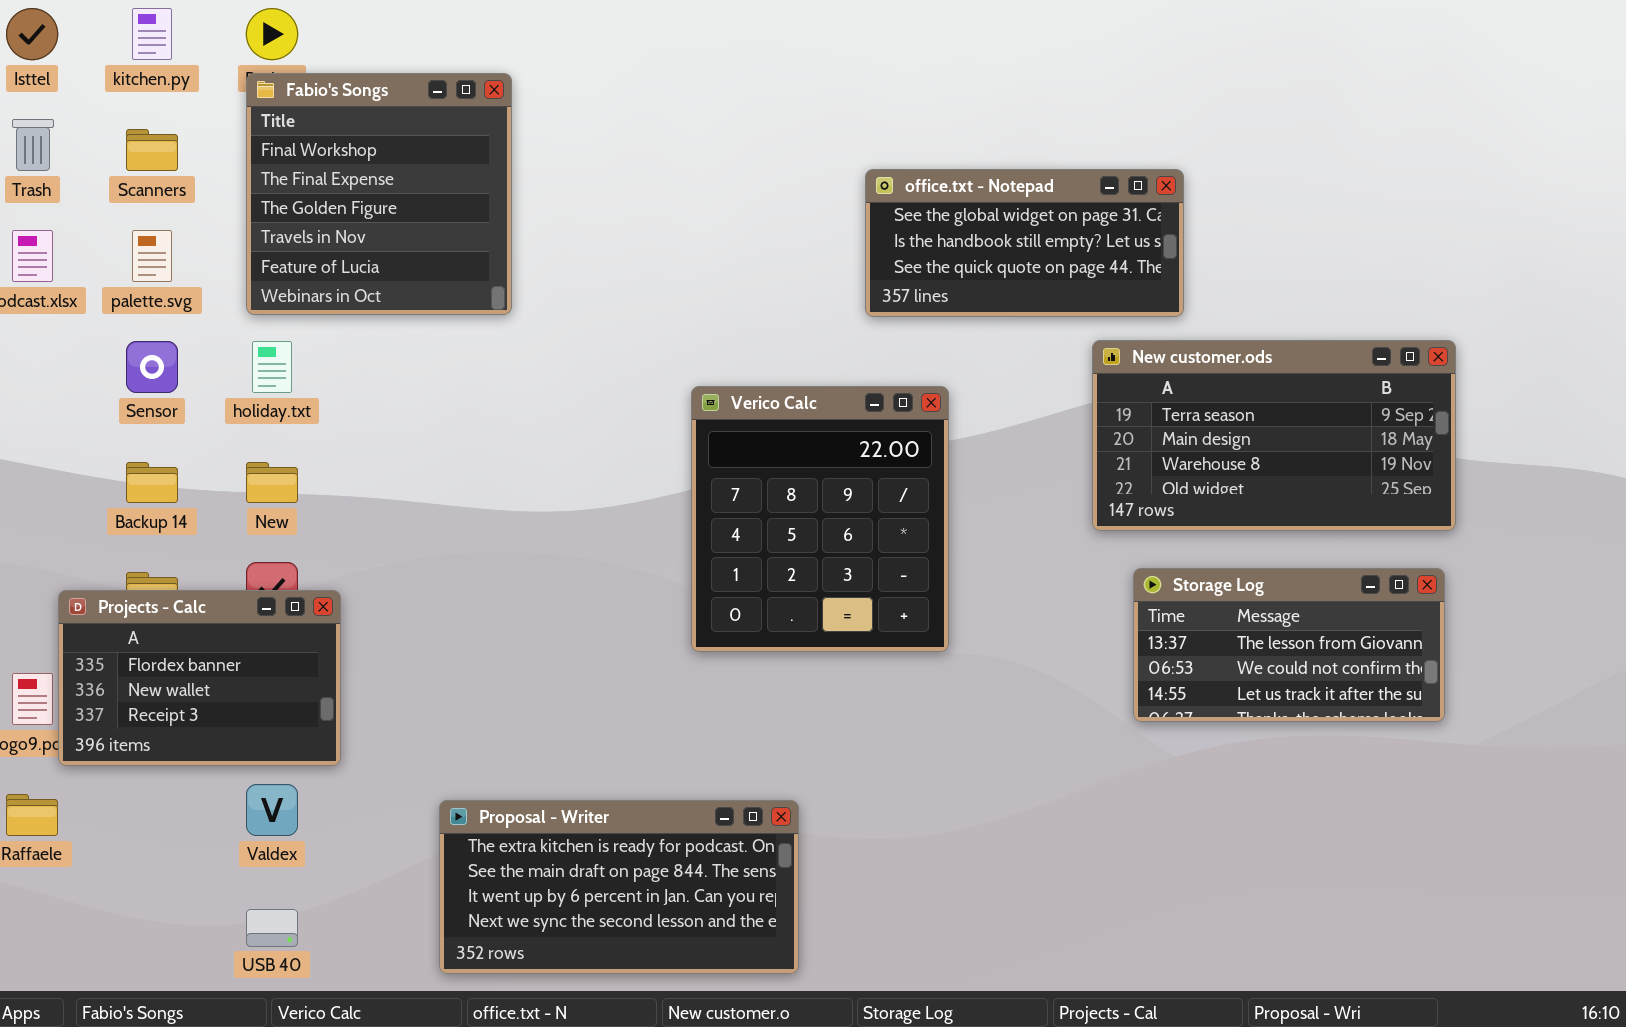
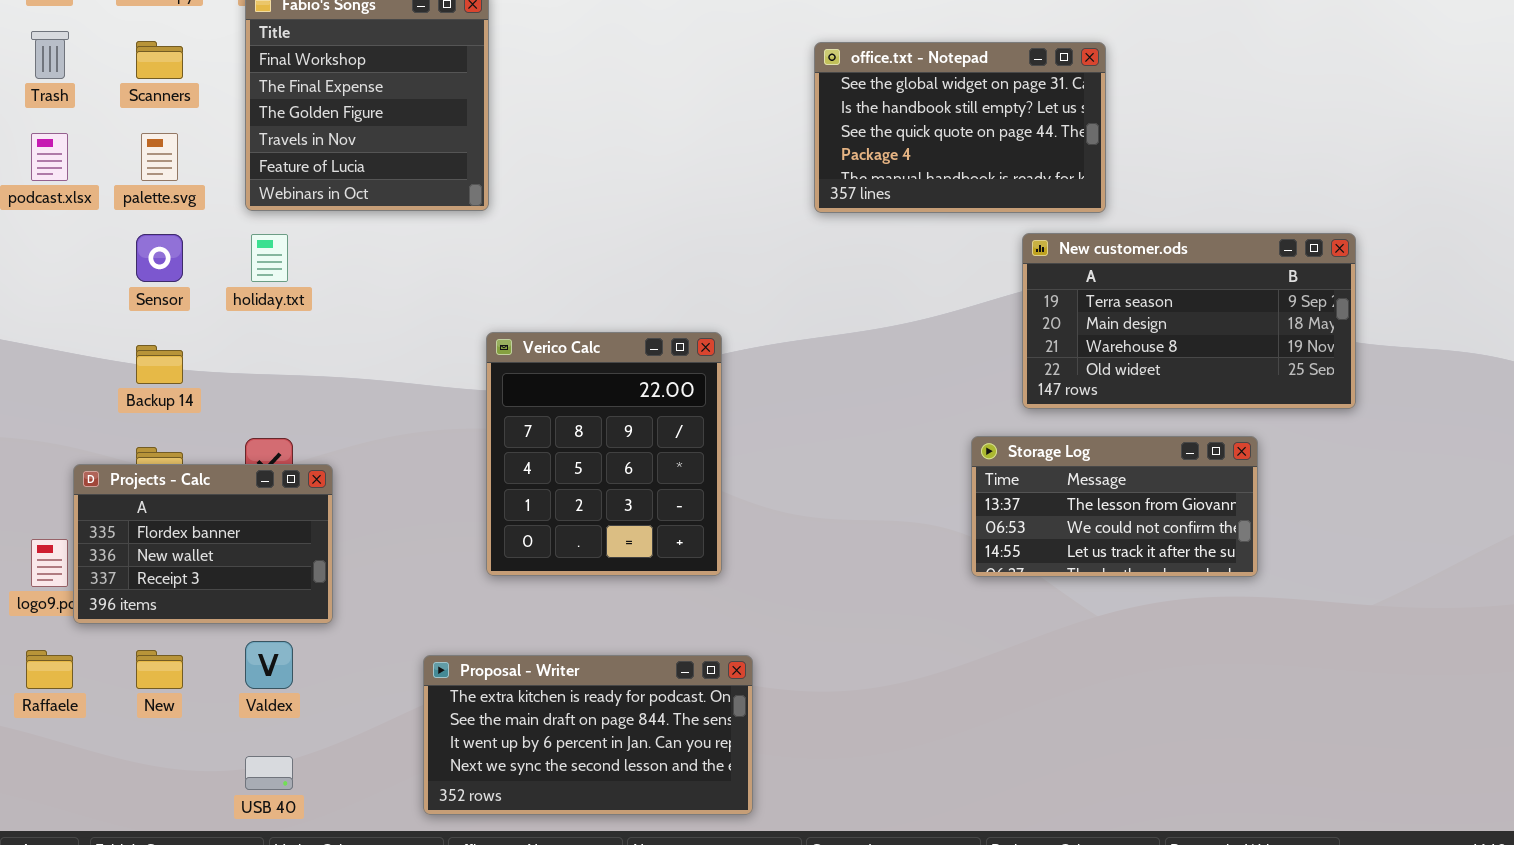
office.txt - Notepad: [865,169,1184,317] -> [814,42,1106,213], resized
Verico Calc: [691,386,949,652] -> [486,332,722,576], moved
New: [246,462,298,503] -> [136,650,183,689], moved
Storage Log: [1133,568,1445,722] -> [971,436,1258,577], moved

